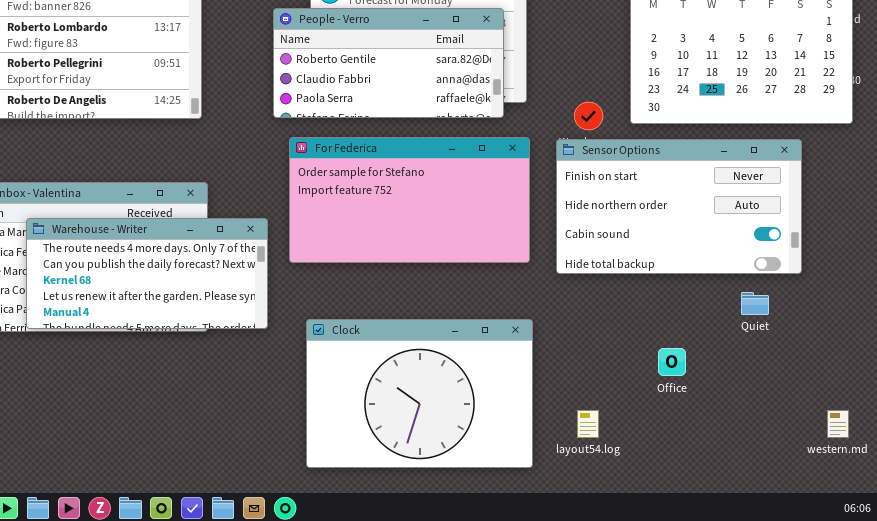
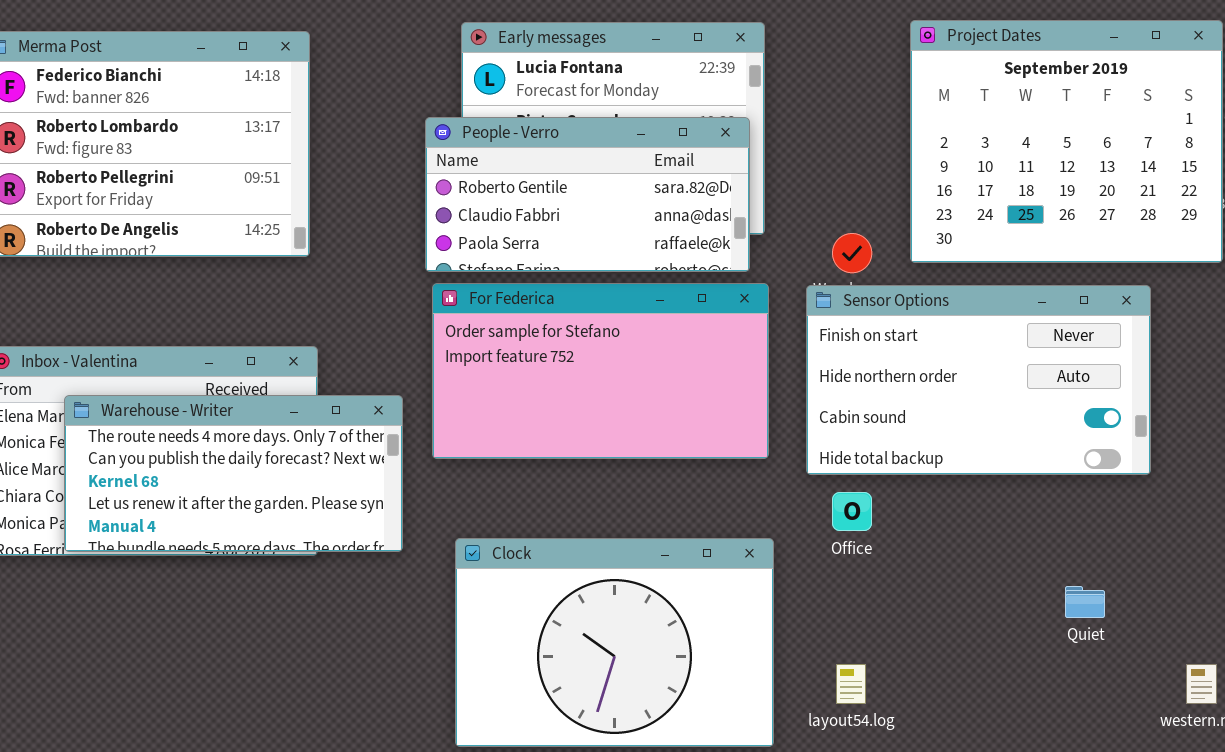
People - Verro: [273,8,504,118] -> [425,117,750,272], moved
Quiet: [741,292,769,315] -> [1065,586,1105,618], moved
Office: [658,348,686,376] -> [832,492,872,531], moved

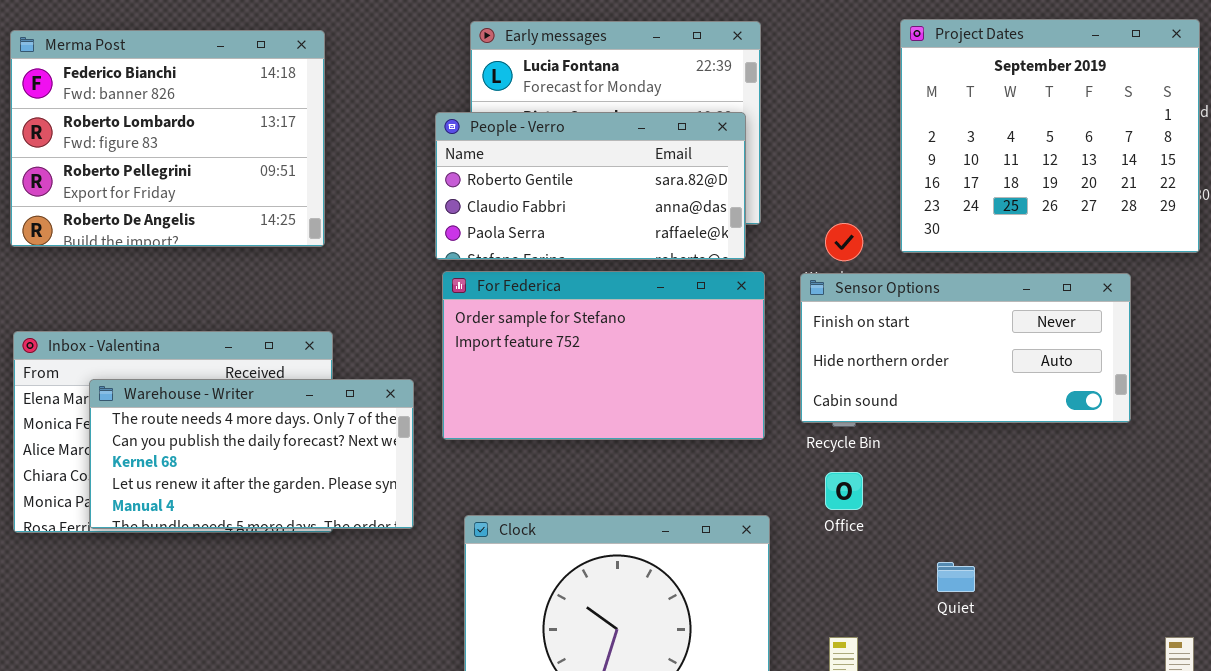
Sensor Options: [806,285,1151,475] -> [800,273,1131,423], resized
Quiet: [1065,586,1105,618] -> [937,562,975,592], moved

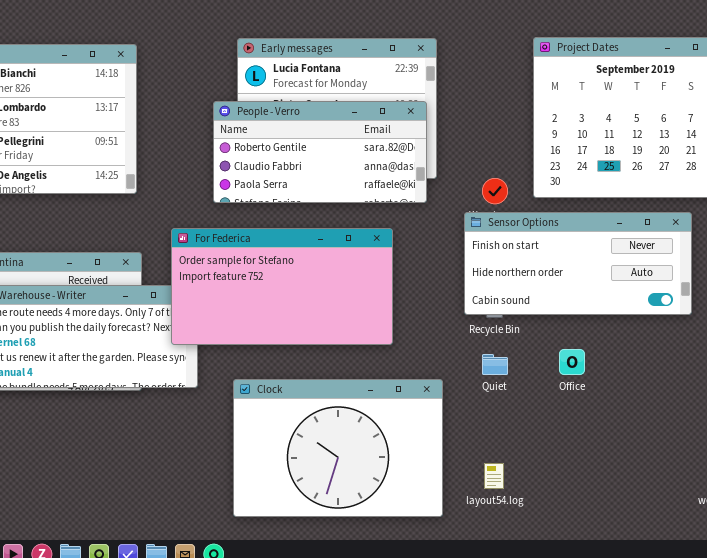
For Federica: [442,271,765,440] -> [171,228,393,345], moved
Office: [825,472,863,510] -> [559,349,585,375], moved
Quiet: [937,562,975,592] -> [482,354,508,375], moved

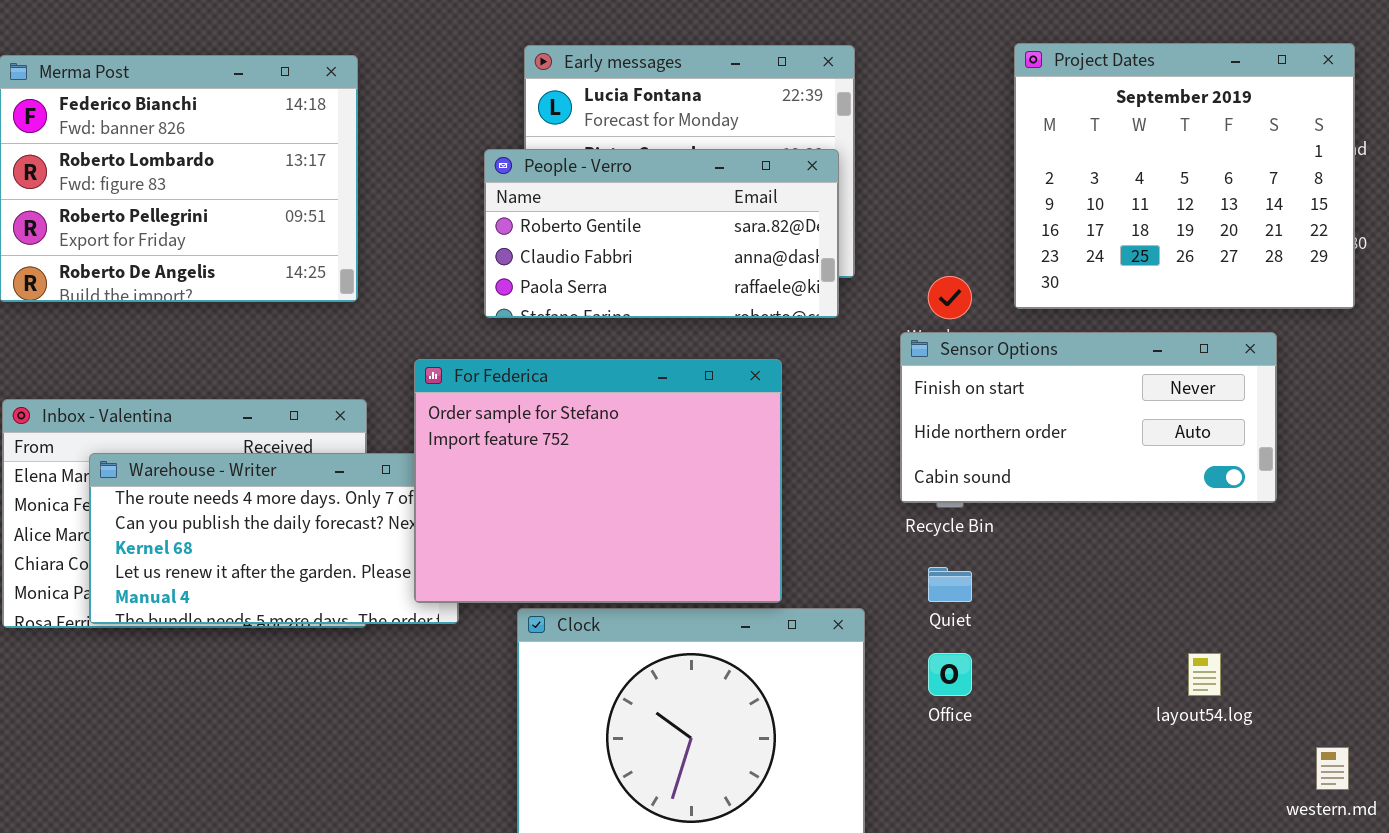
For Federica: [171,228,393,345] -> [414,359,782,603], resized
Office: [559,349,585,375] -> [928,653,972,696], moved
layout54.log: [484,463,504,489] -> [1188,653,1221,696], moved

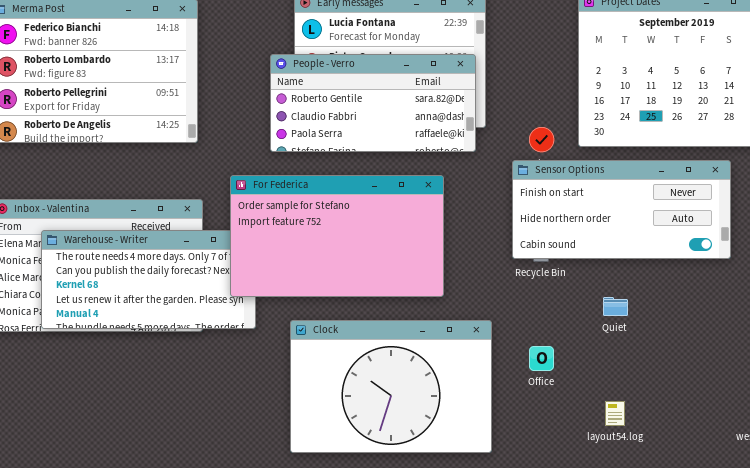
For Federica: [414,359,782,603] -> [230,175,444,297], resized
Quiet: [928,567,972,602] -> [603,297,628,316], moved
layout54.log: [1188,653,1221,696] -> [605,401,625,426], moved

